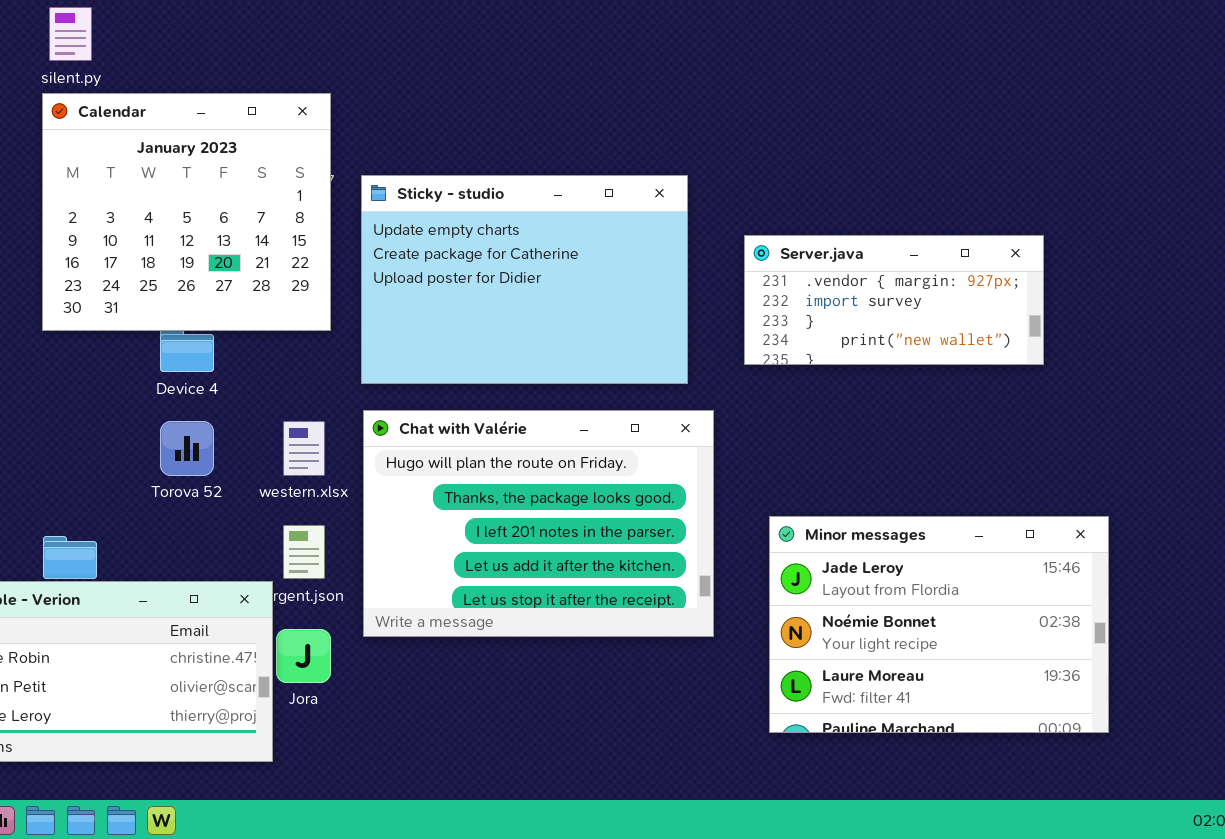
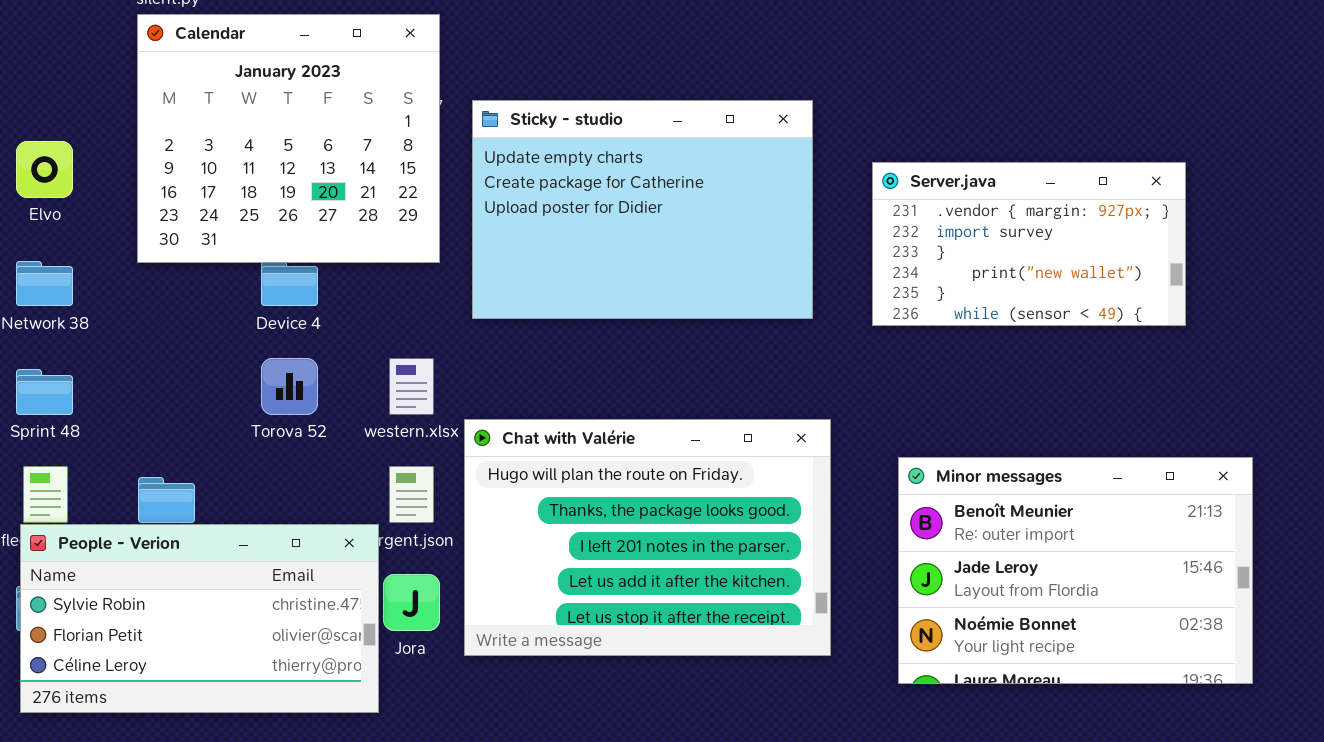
Server.java: [744,235,1044,365] -> [872,162,1186,326], resized
Chat with Valérie: [363,410,714,637] -> [464,419,831,656], moved
Minor messages: [769,516,1109,733] -> [898,457,1253,684], scrolled up 1 row

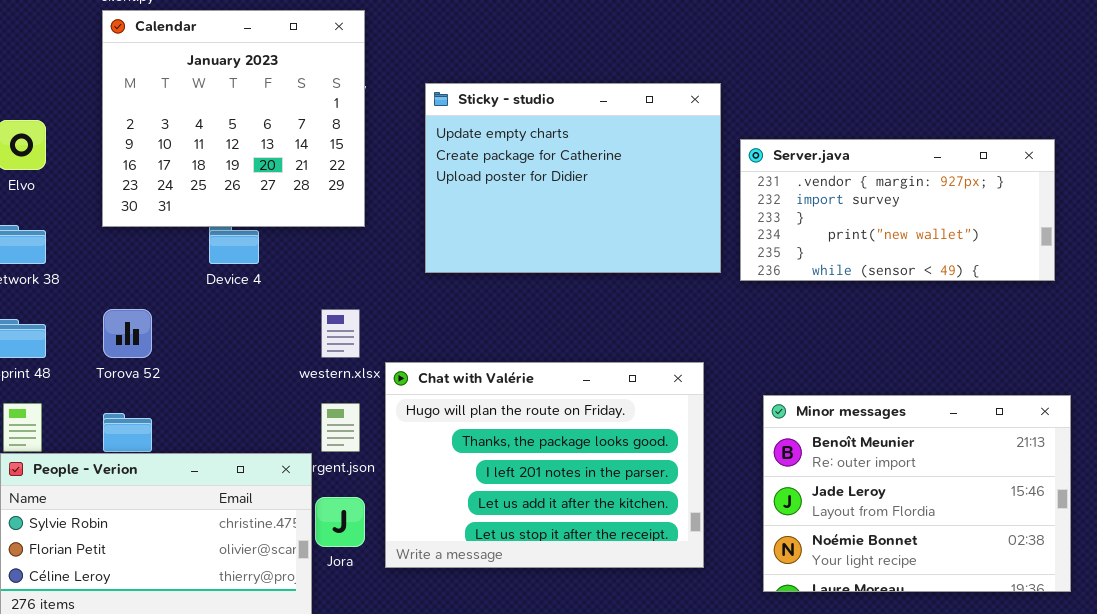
Sticky - studio: [472,100,813,319] -> [425,83,721,273], moved
Server.java: [872,162,1186,326] -> [740,139,1055,281], resized
Torova 52: [261,358,318,415] -> [103,309,152,358], moved

